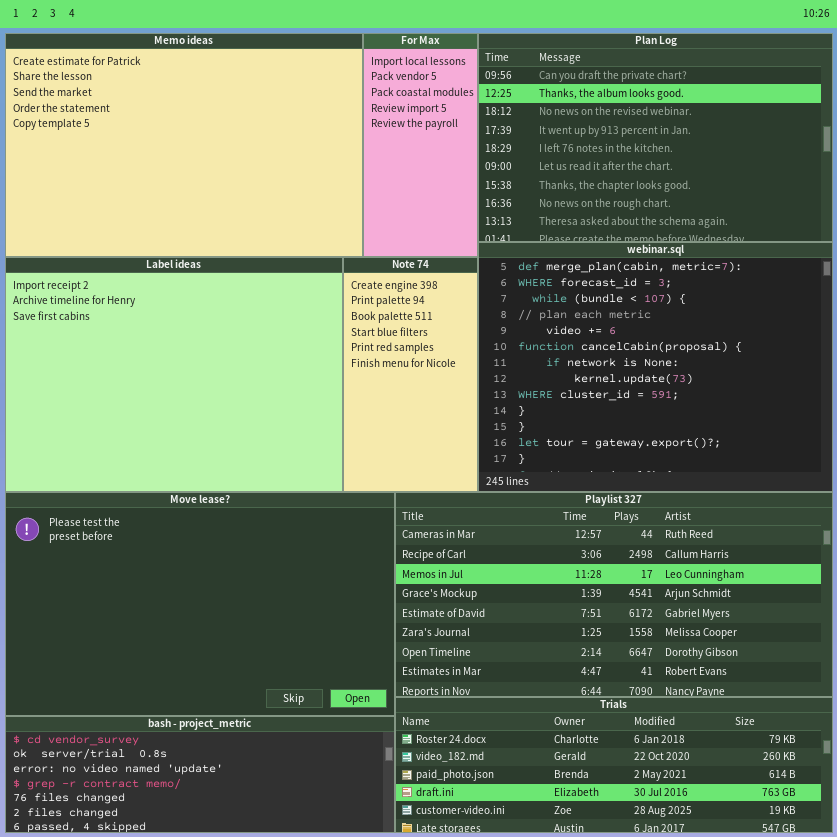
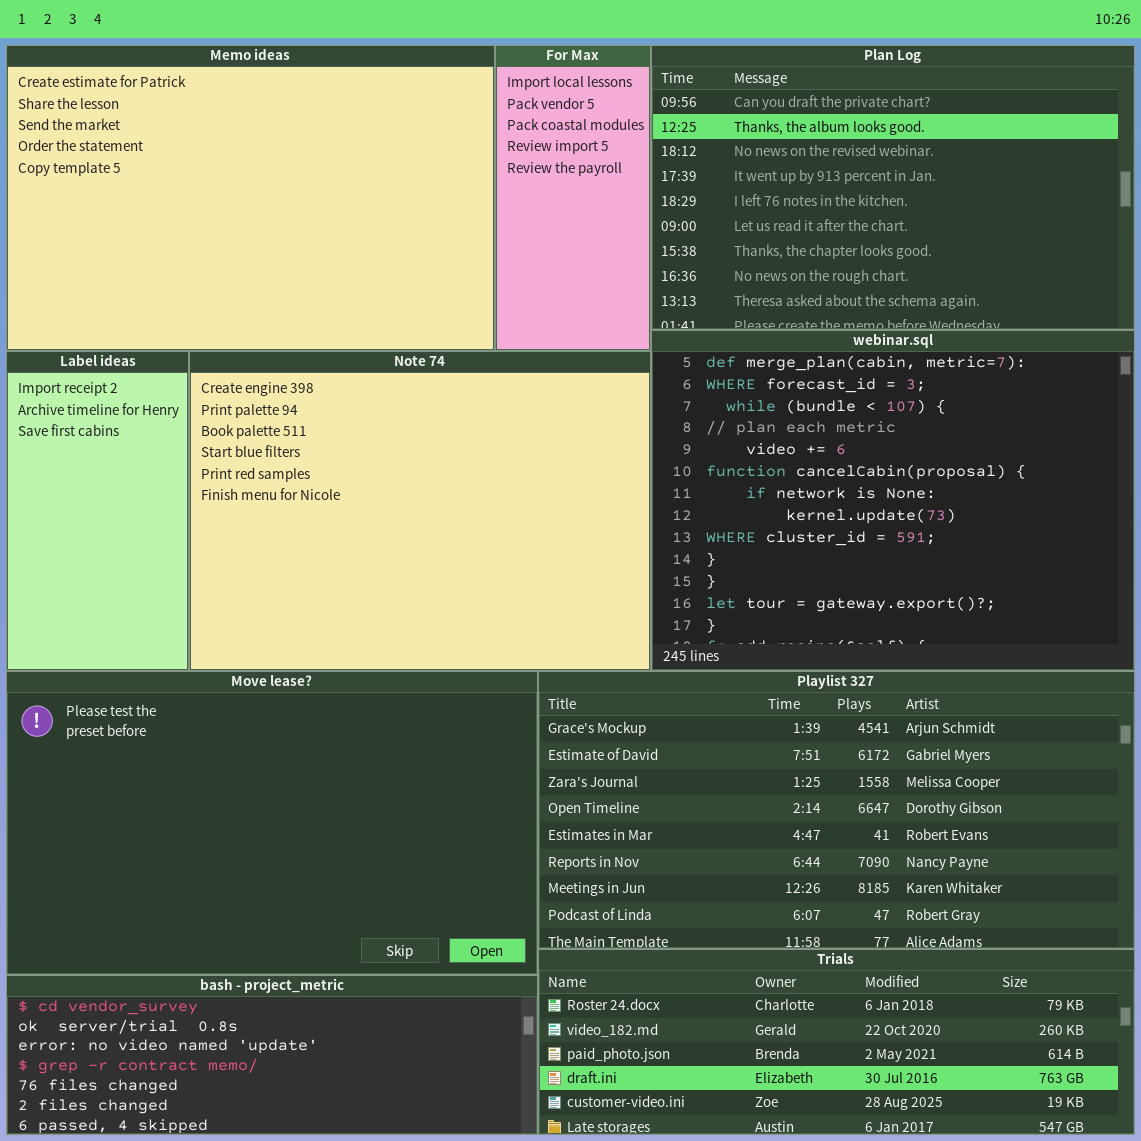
Label ideas: [5,257,343,492] -> [6,351,189,671], resized
Note 74: [343,257,478,492] -> [189,351,651,671], resized
Playlist 327: [395,492,833,697] -> [538,671,1135,949], scrolled down 3 rows

